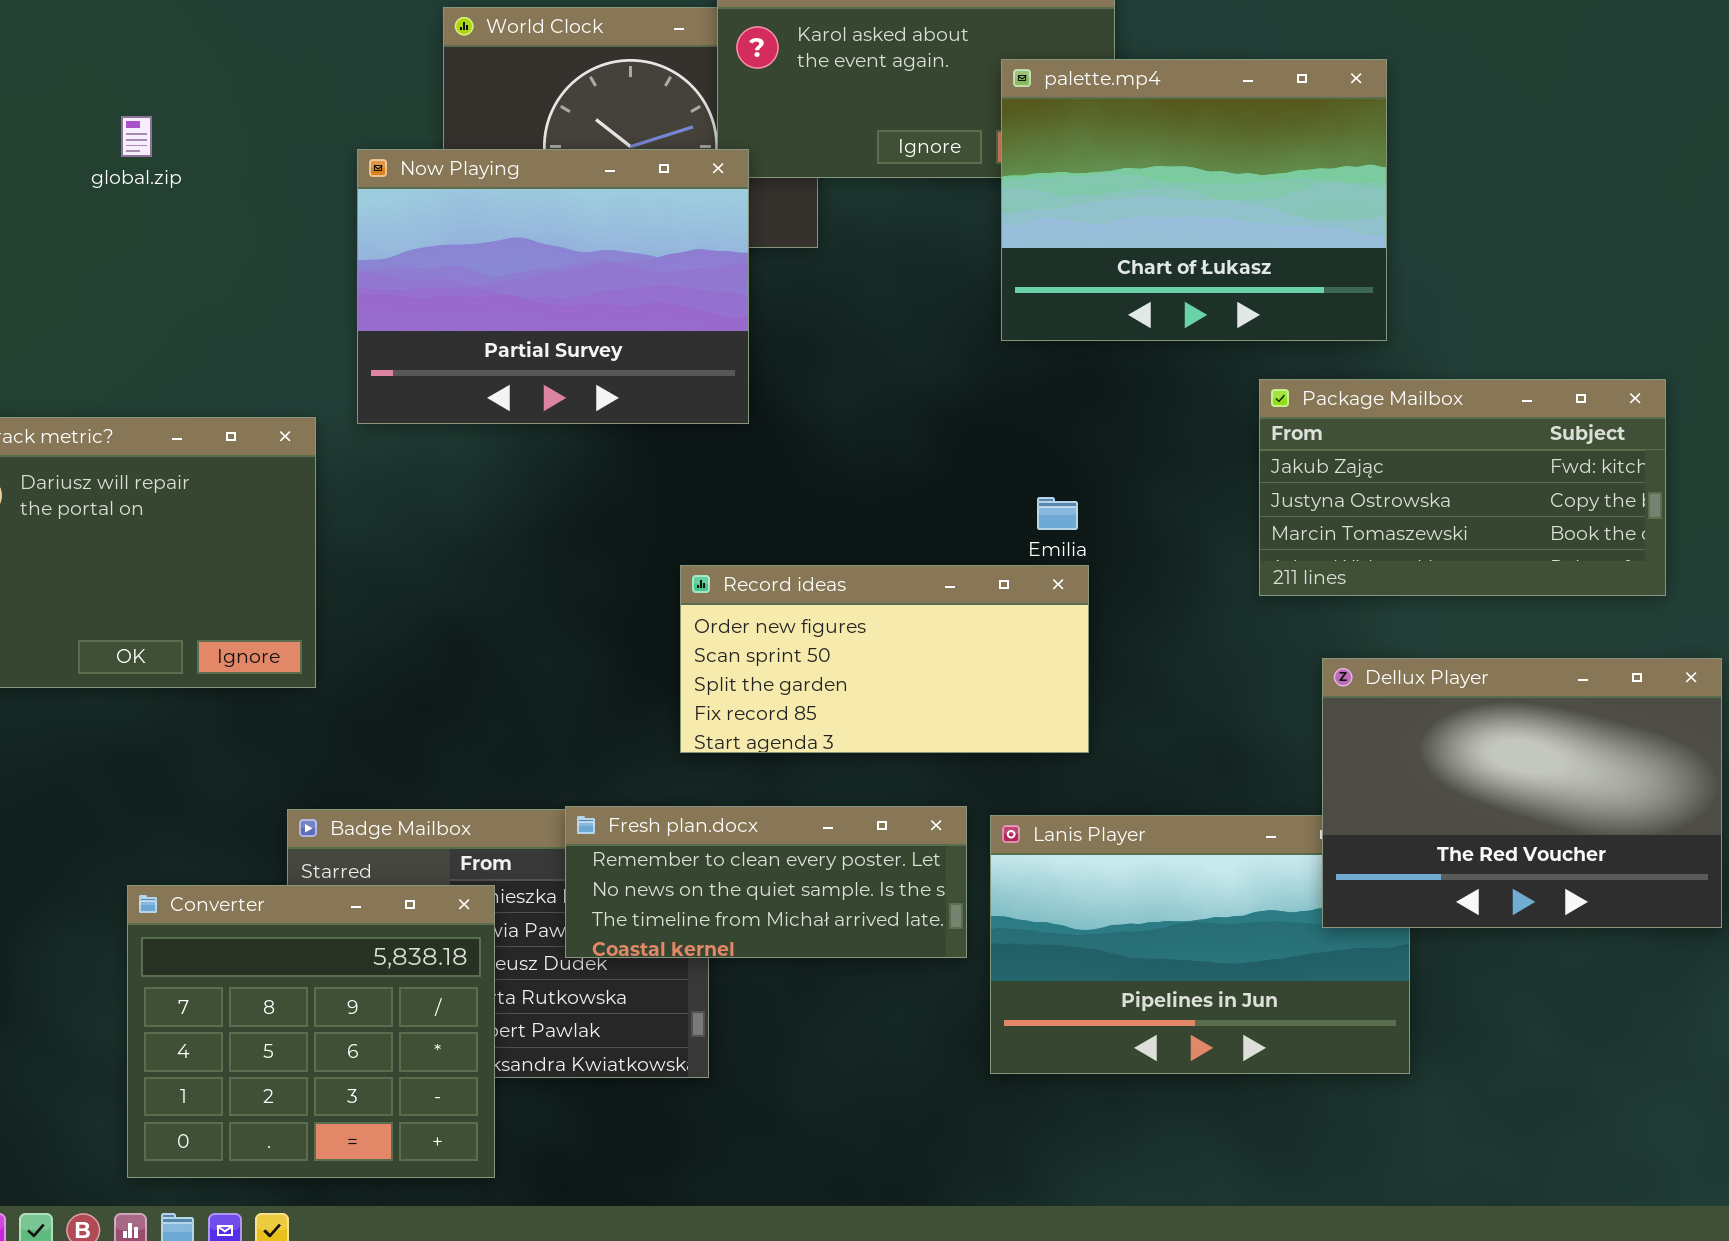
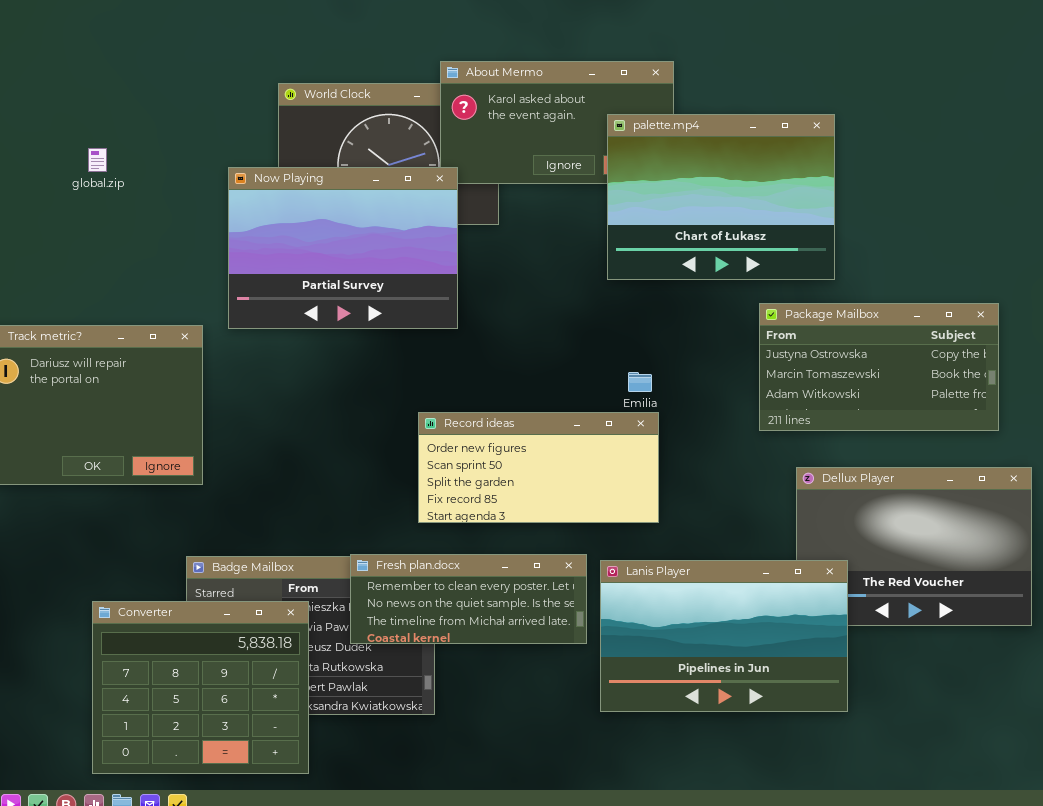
Package Mailbox: [1259,379,1666,596] -> [759,303,999,431], scrolled down 1 row
Lanis Player: [990,815,1410,1074] -> [600,560,848,712], raised

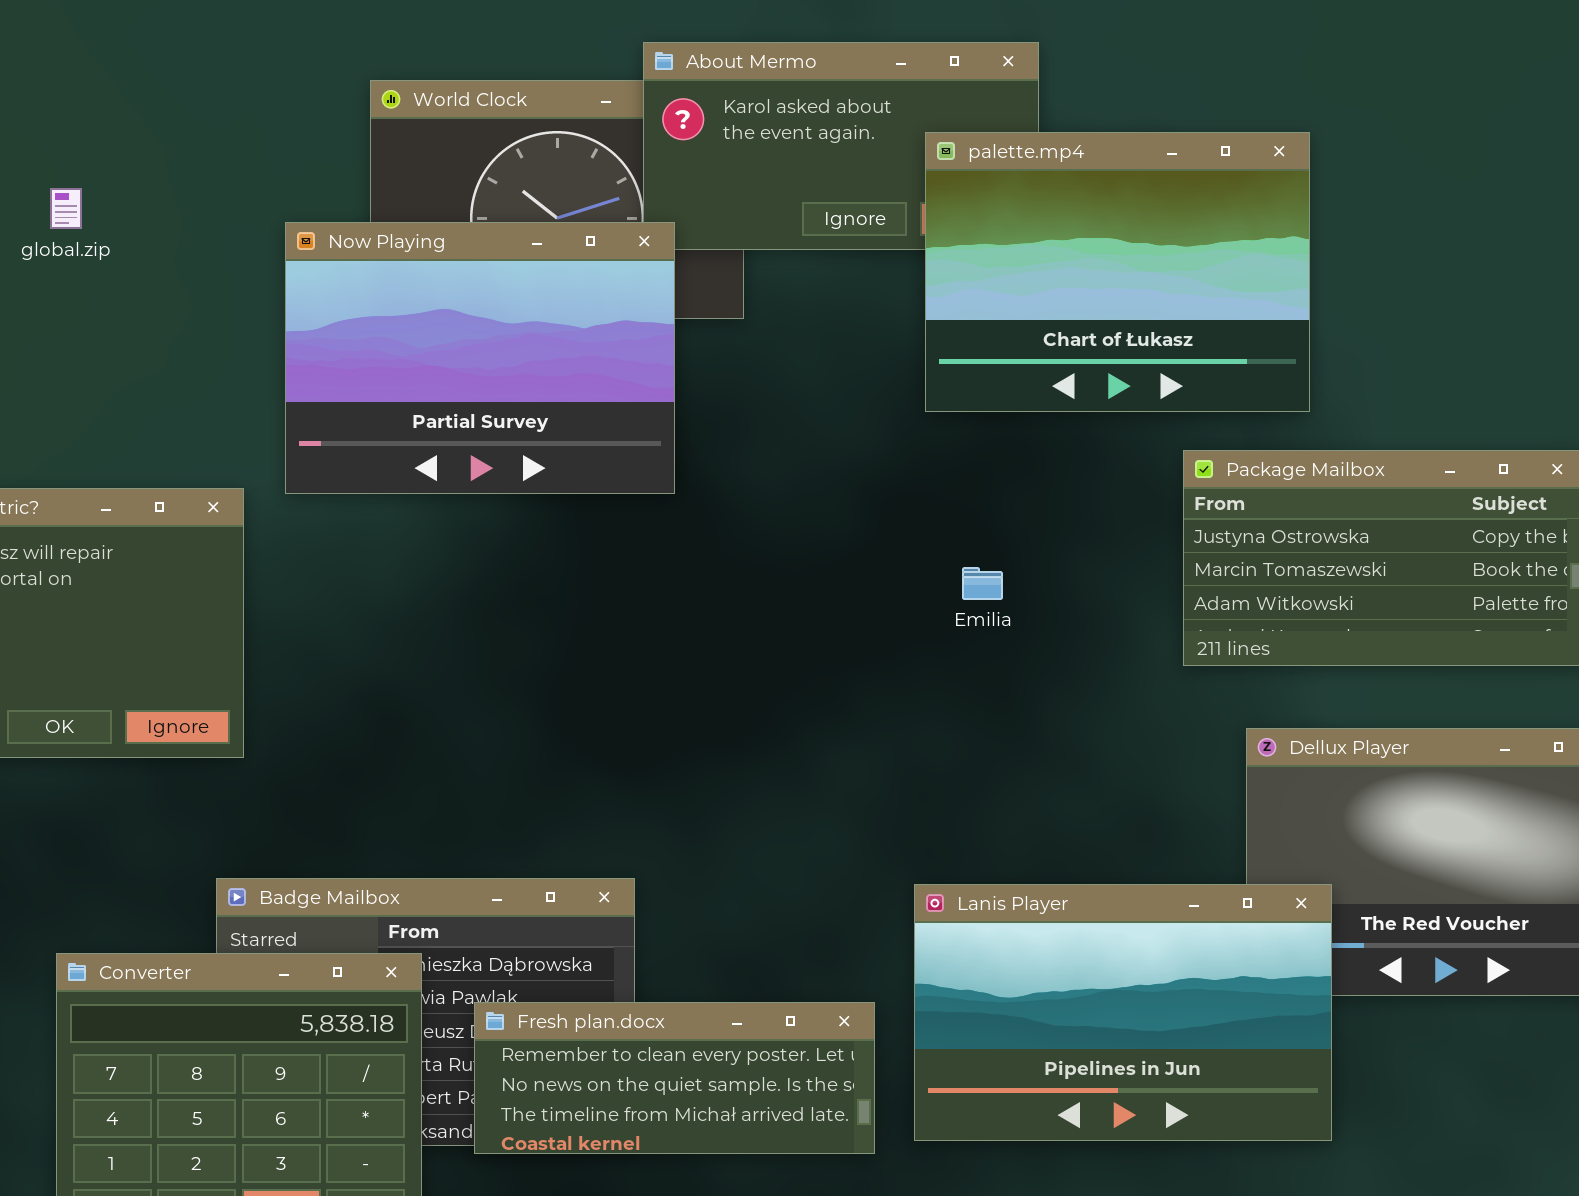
Record ideas: [418,412,659,523] -> none, closed
Fresh plan.docx: [350,554,587,644] -> [474,1002,875,1154], moved

